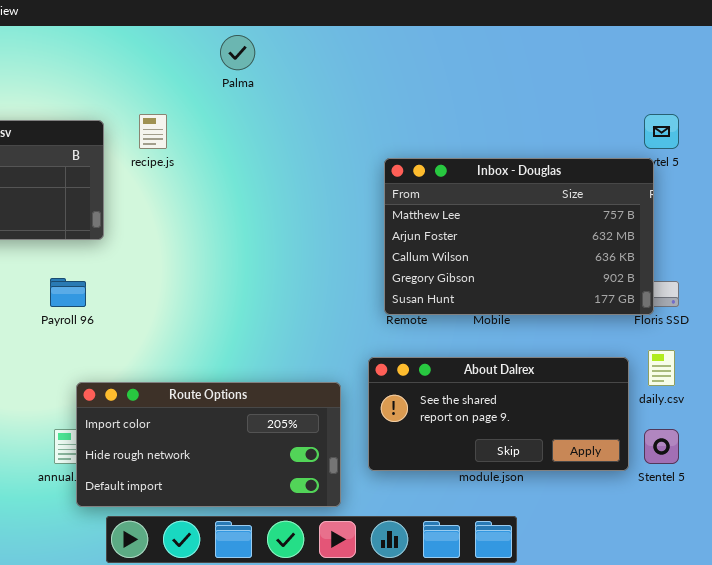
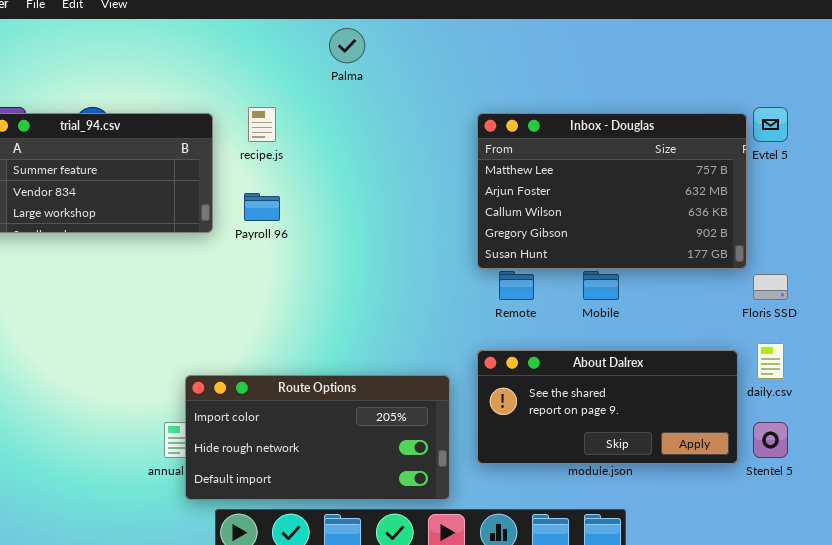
Inbox - Douglas: [384,158,654,315] -> [477,113,747,269], moved
Payroll 96: [50,278,86,307] -> [244,193,280,221], moved

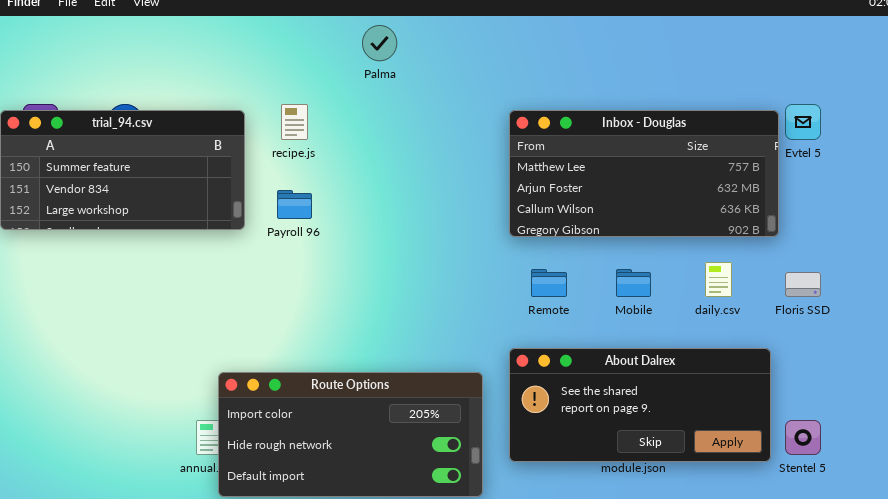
Inbox - Douglas: [477,113,747,269] -> [509,110,779,237], resized
daily.csv: [757,343,784,379] -> [705,262,732,297], moved

